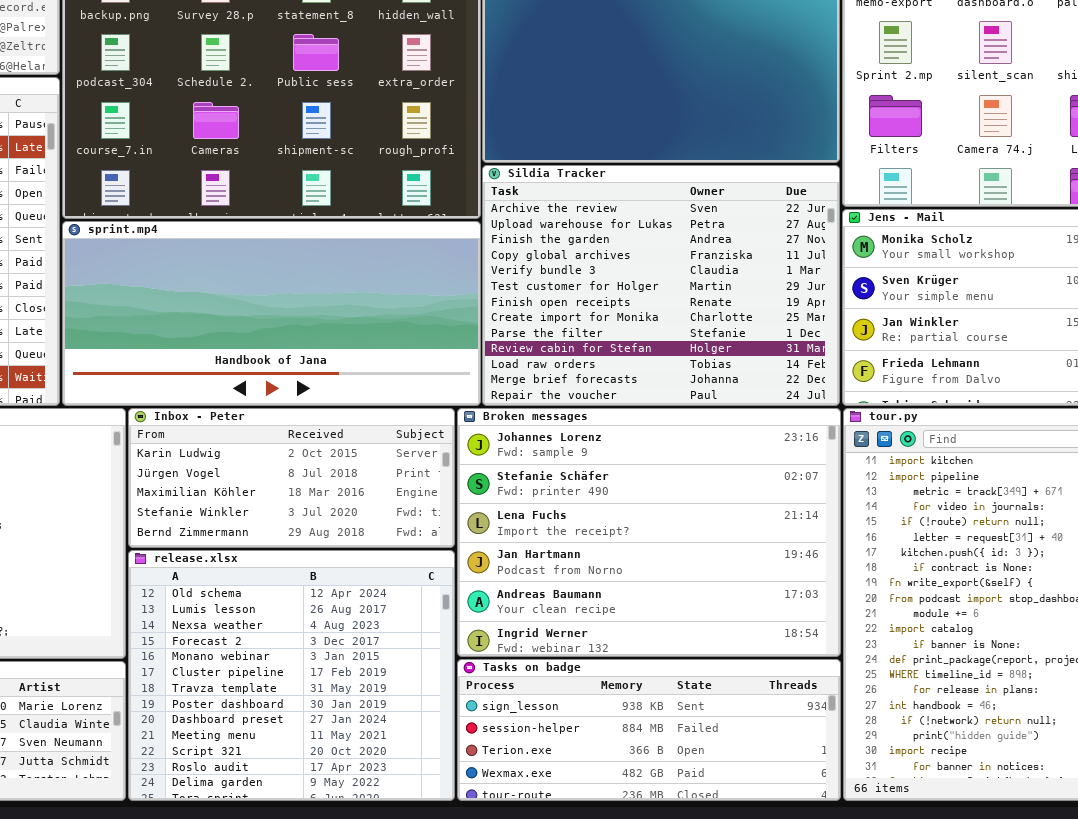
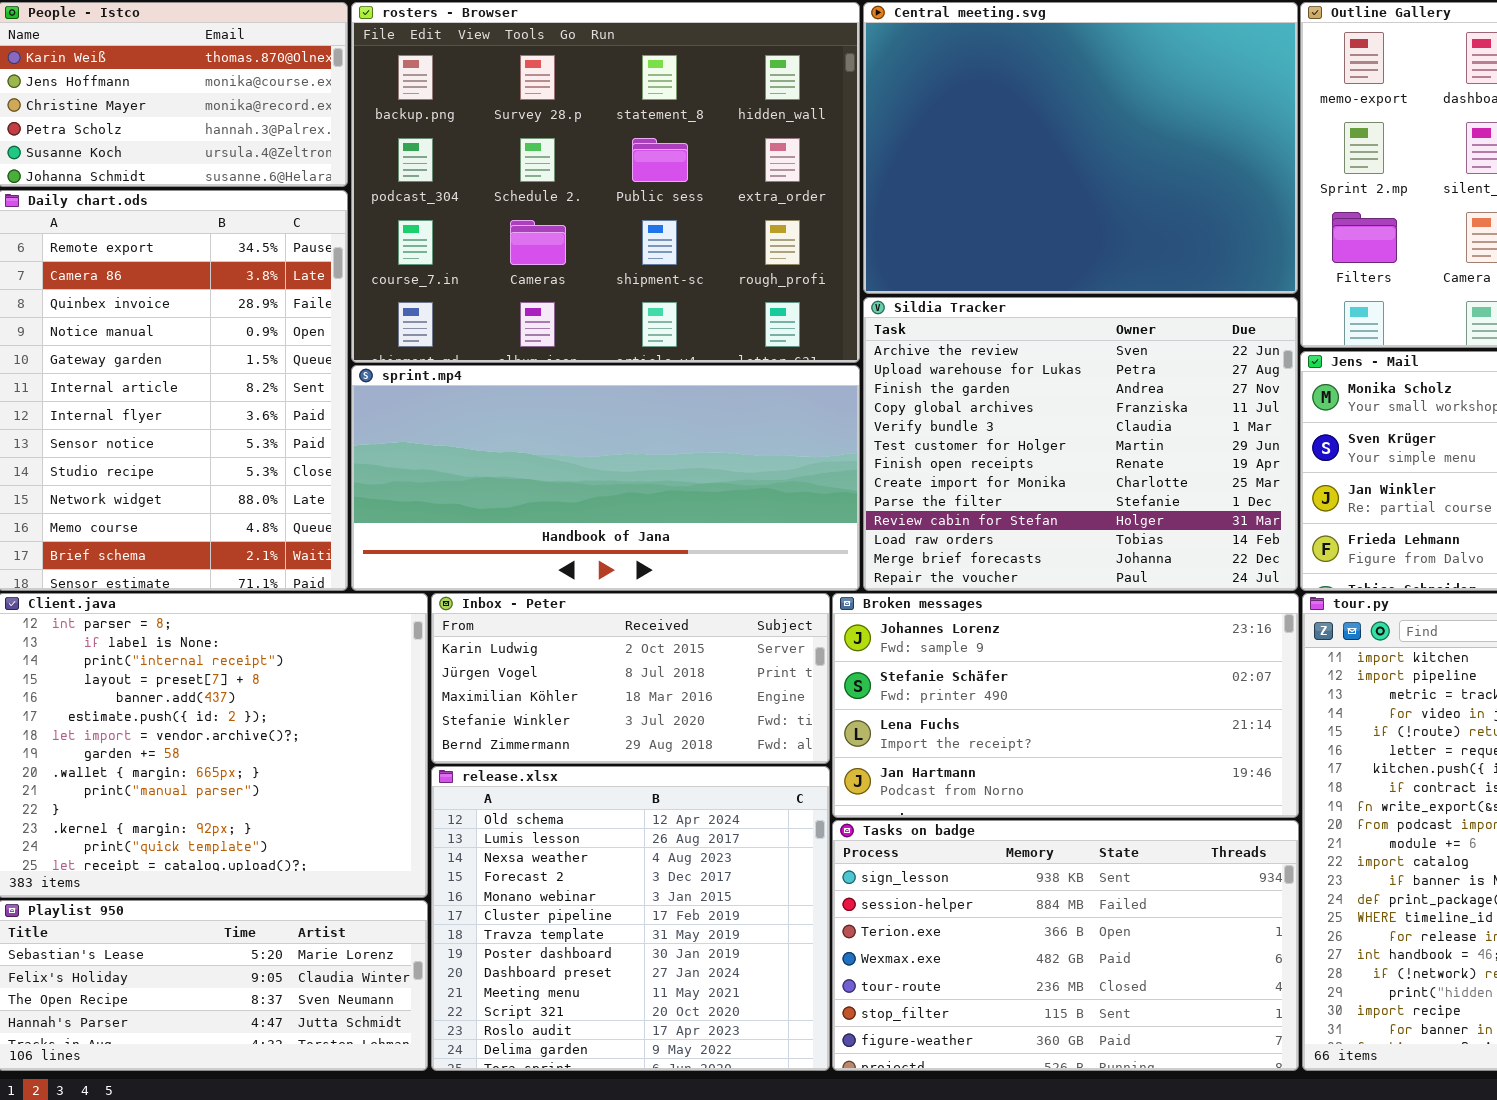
Broken messages: [457,408,841,657] -> [832,593,1299,818], resized
Tasks on badge: [457,659,841,801] -> [832,820,1299,1071], resized

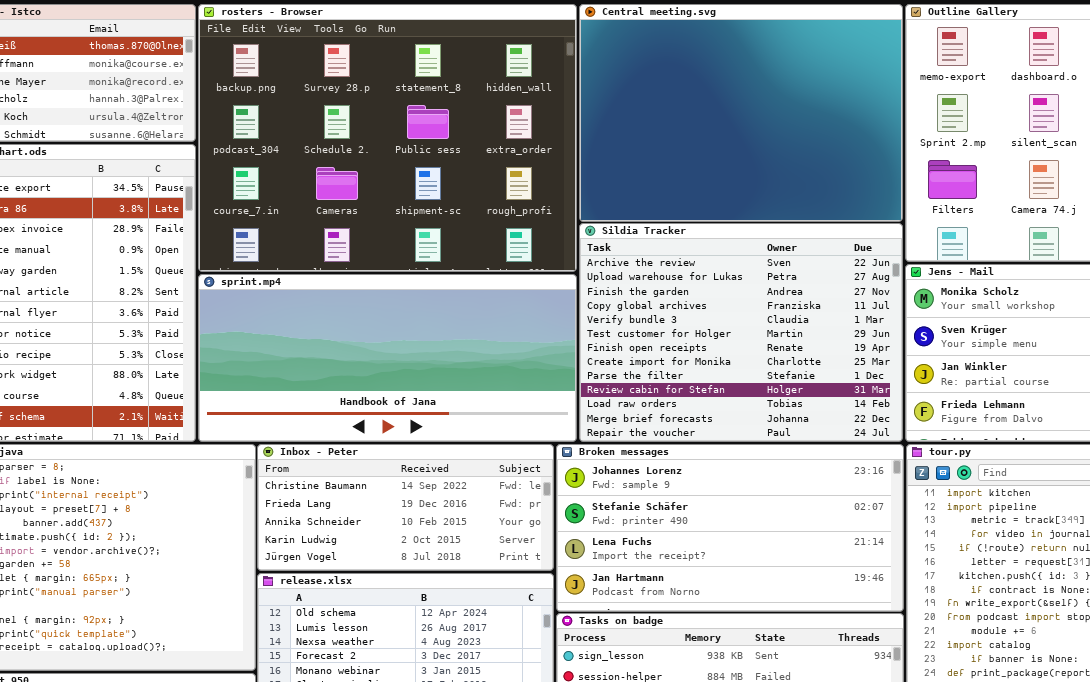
Inbox - Peter: [431,593,830,764] -> [257,444,554,571], scrolled up 3 rows

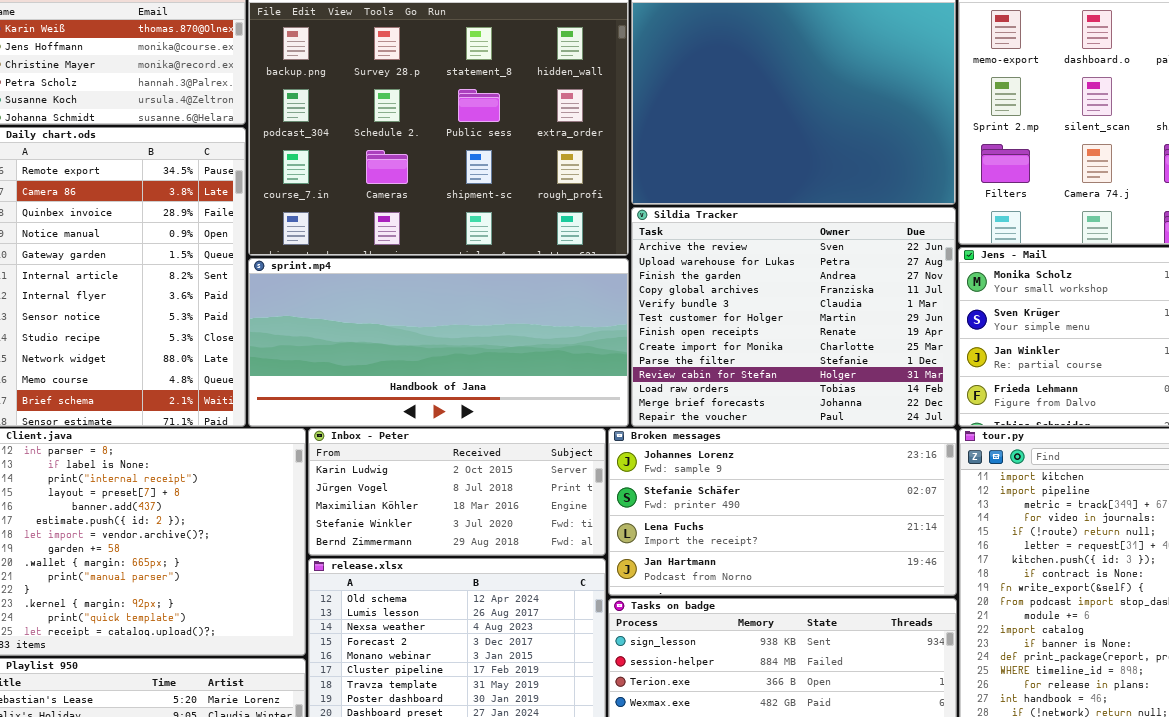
Inbox - Peter: [257,444,554,571] -> [308,428,606,556], scrolled down 3 rows

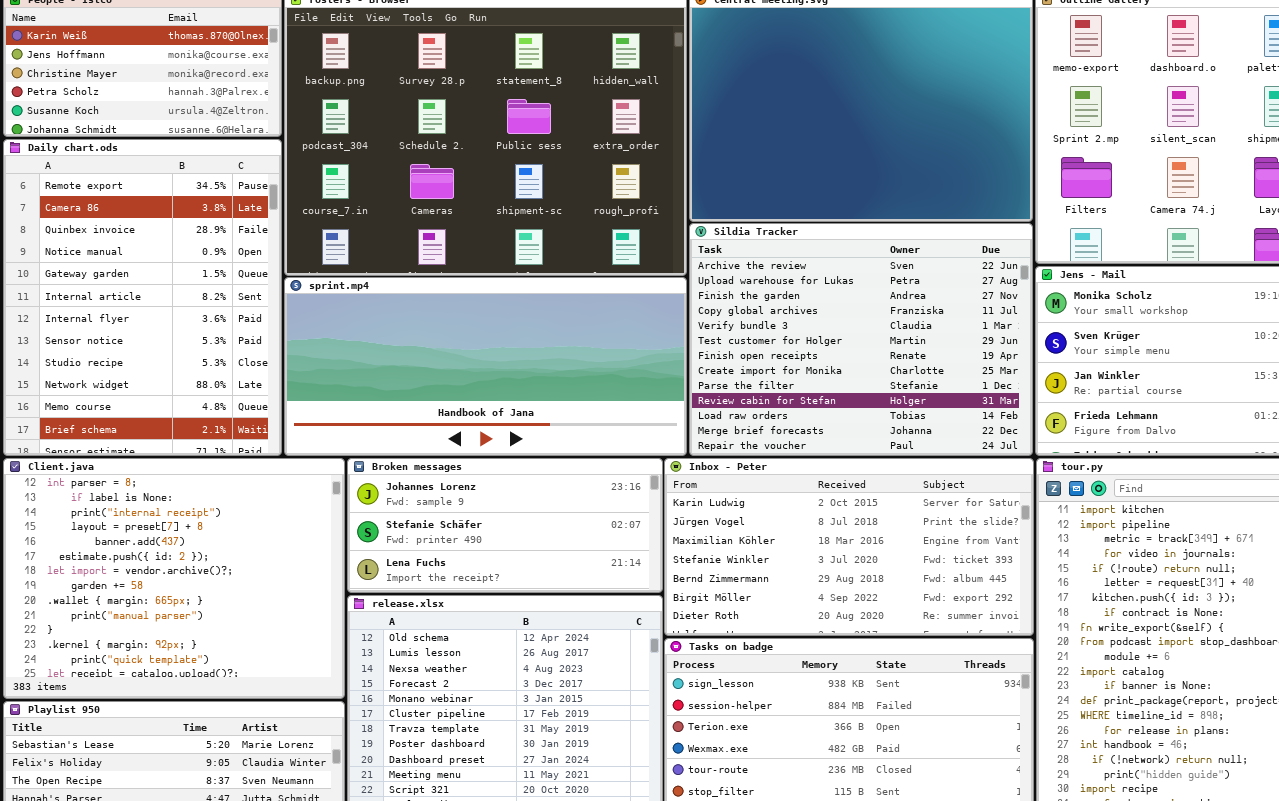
Inbox - Peter: [308,428,606,556] -> [664,458,1034,636], moved, resized
Broken messages: [608,428,957,596] -> [347,458,663,593], moved, resized

